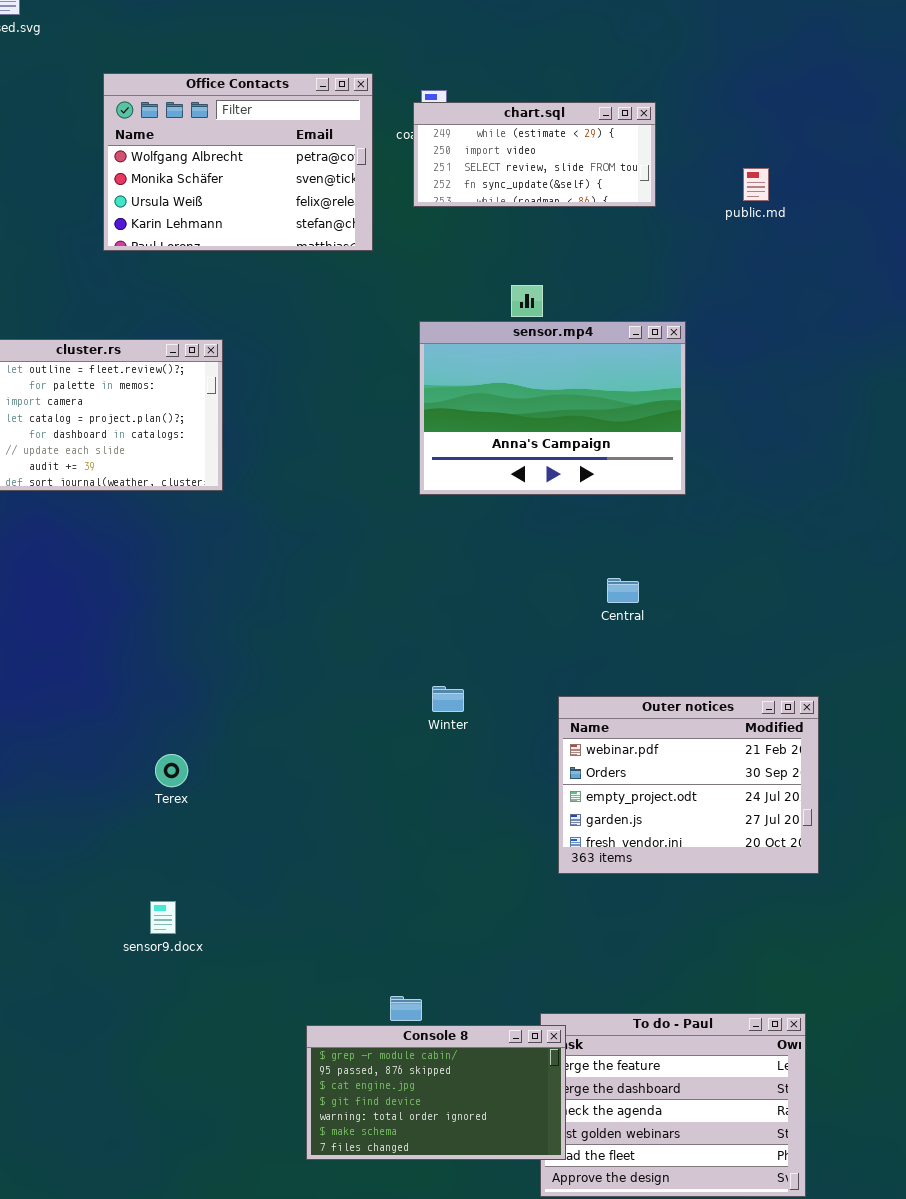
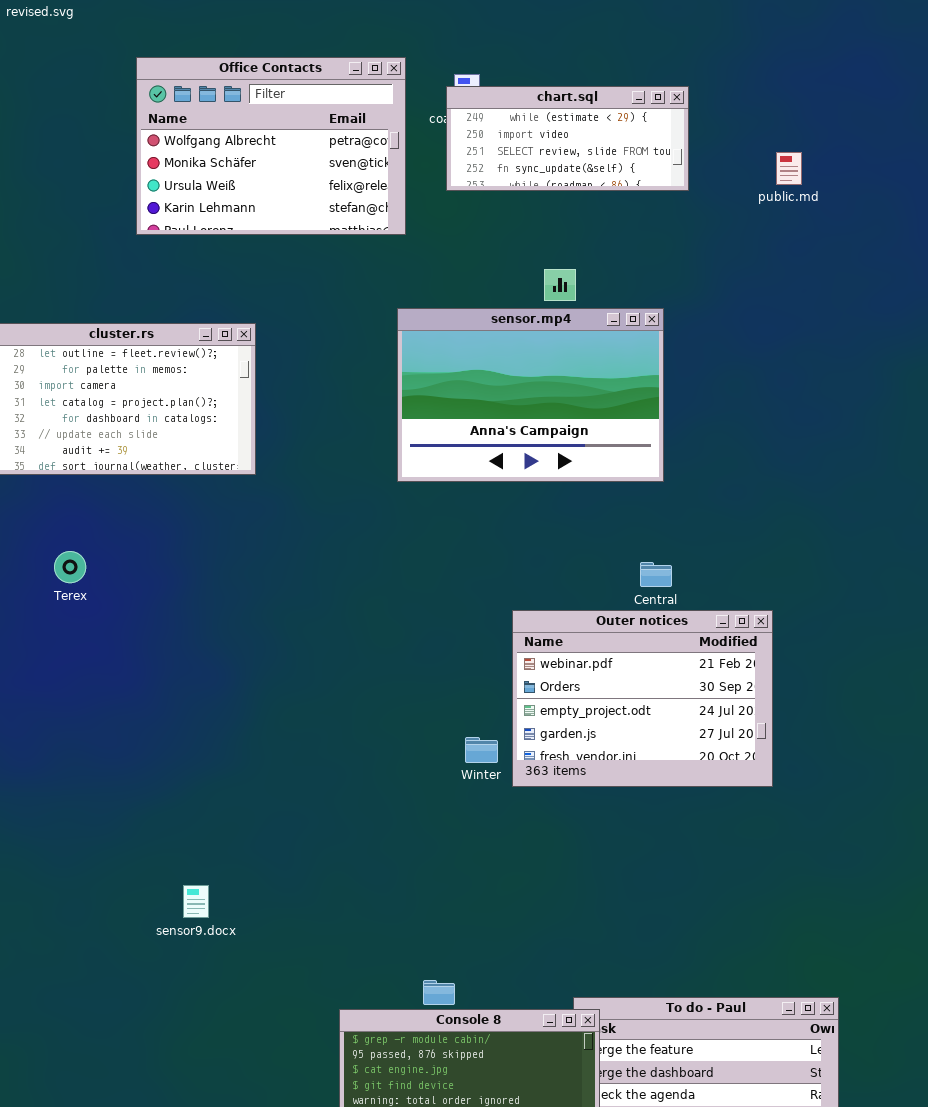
sensor.mp4: [419,321,686,495] -> [397,308,664,482], moved
Winter: [432,686,464,712] -> [465,737,498,763], moved
Outer notices: [558,696,819,874] -> [512,610,773,787], moved
Terex: [155,754,188,787] -> [54,551,86,583], moved

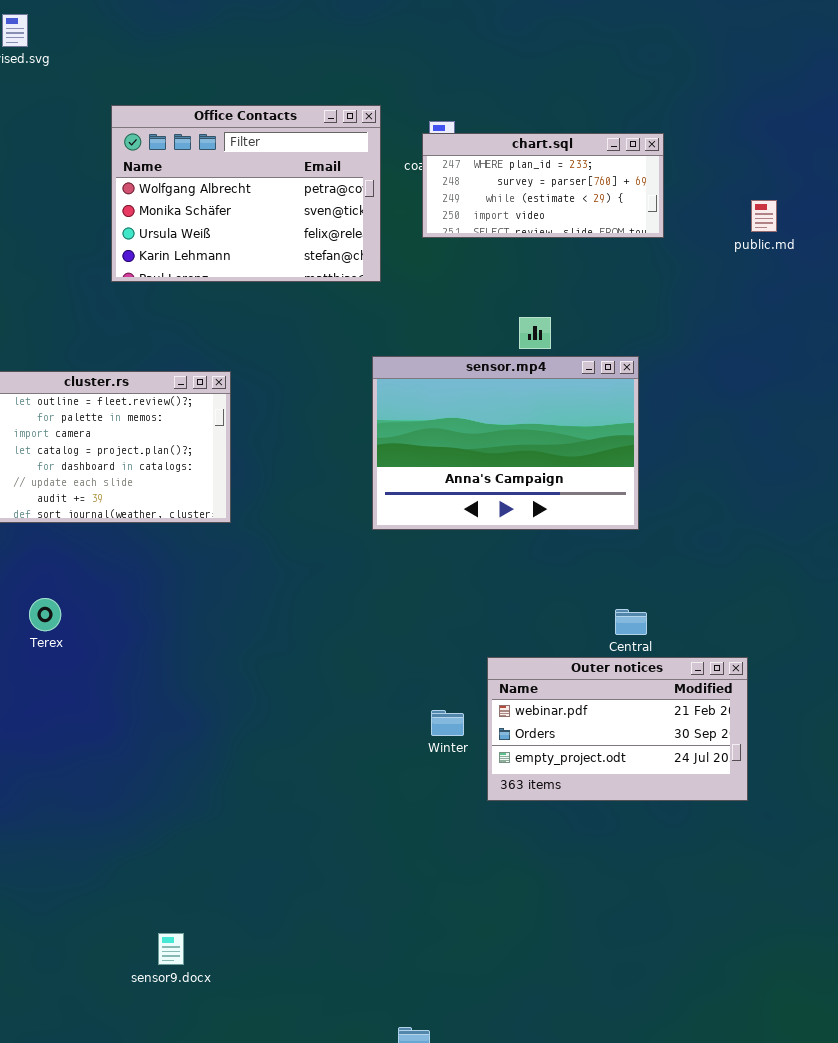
chart.sql: [446,86,689,191] -> [422,133,664,238], scrolled up 2 rows
Outer notices: [512,610,773,787] -> [487,657,748,801], resized
Winter: [465,737,498,763] -> [431,710,464,736], moved

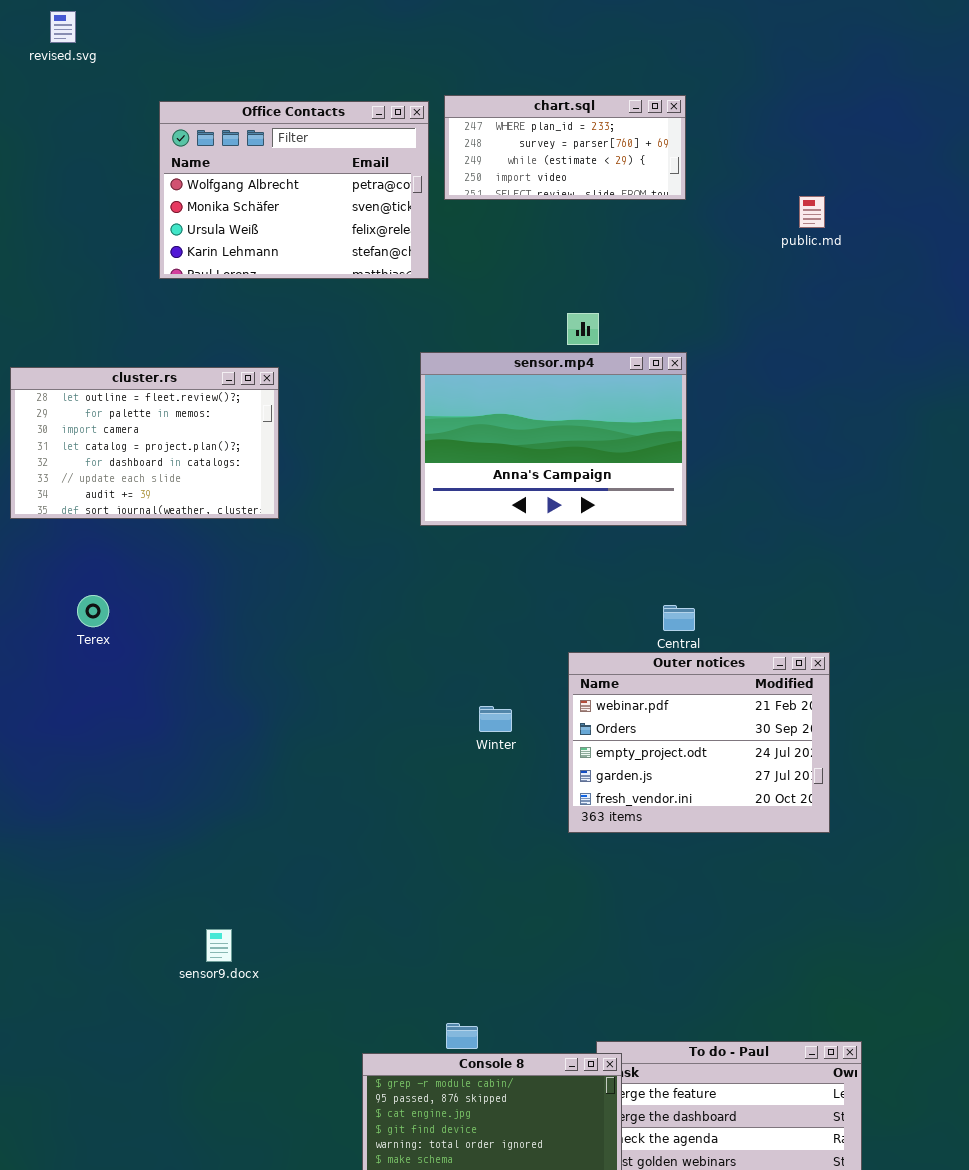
chart.sql: [422,133,664,238] -> [444,95,686,200], moved
Outer notices: [487,657,748,801] -> [568,652,830,833], moved, resized

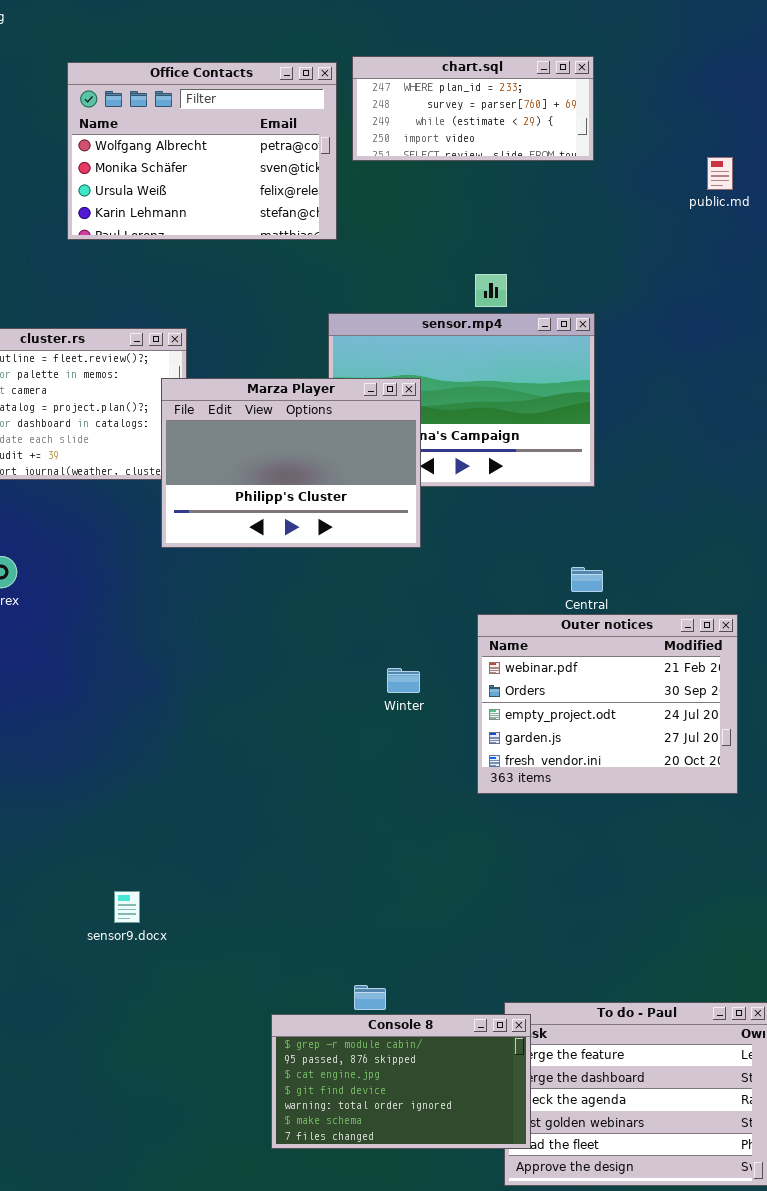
Marza Player: none -> [161,378,421,548], opened

